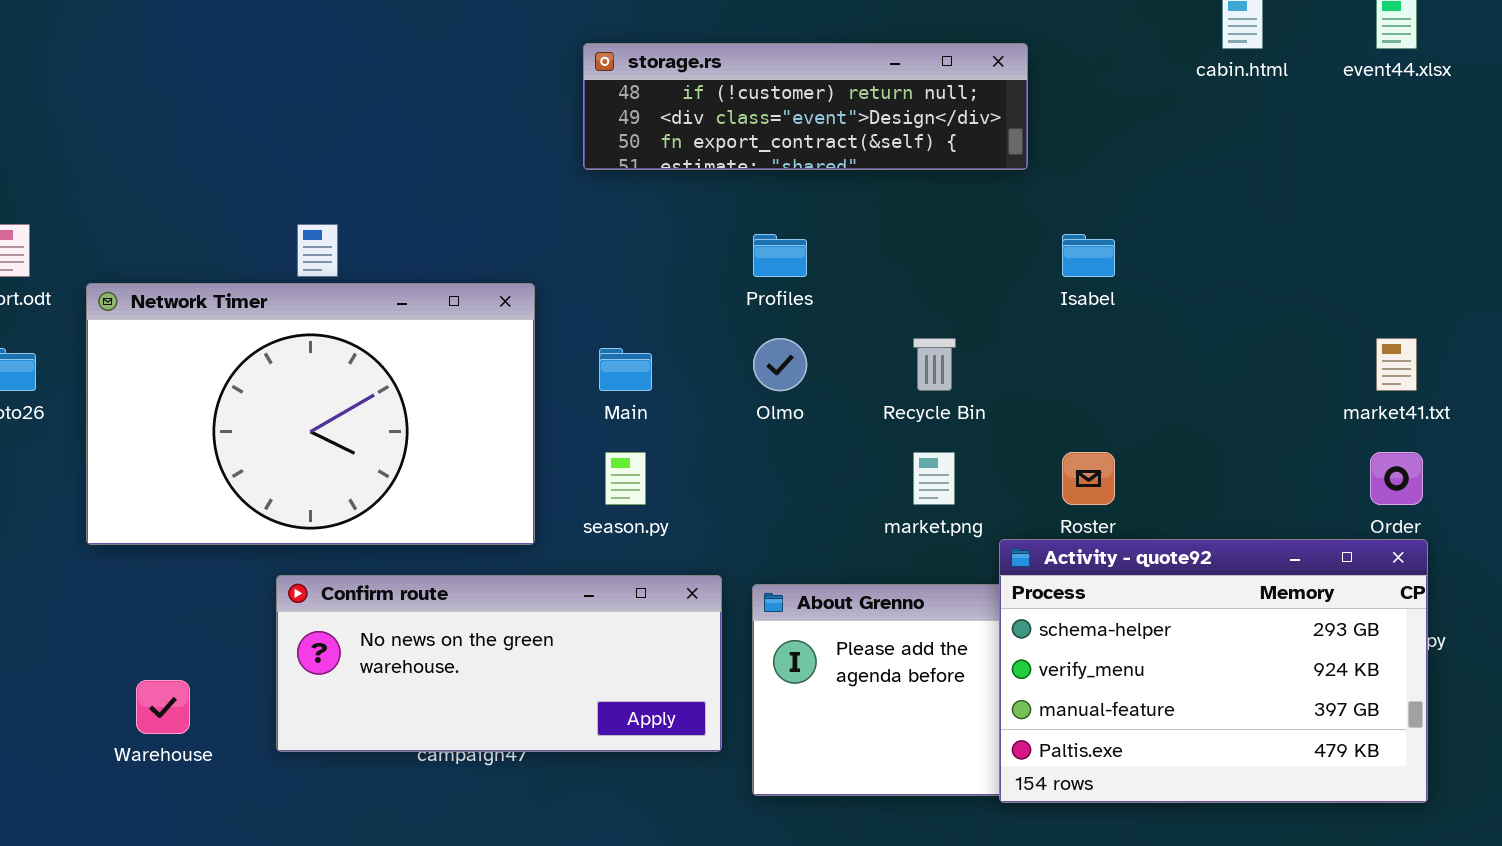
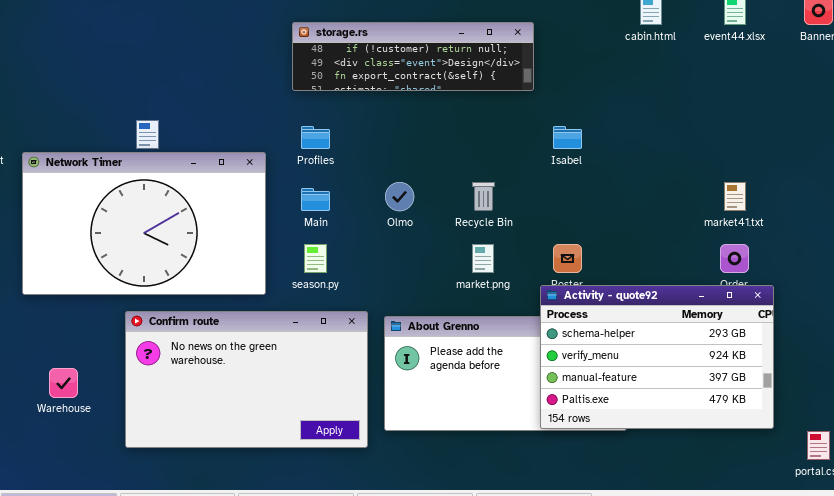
Profiles: [753,234,807,277] -> [301,126,330,149], moved
Activity - quote92: [999,539,1428,803] -> [540,285,774,429], moved
Confirm route: [276,575,722,752] -> [125,311,368,448], resized

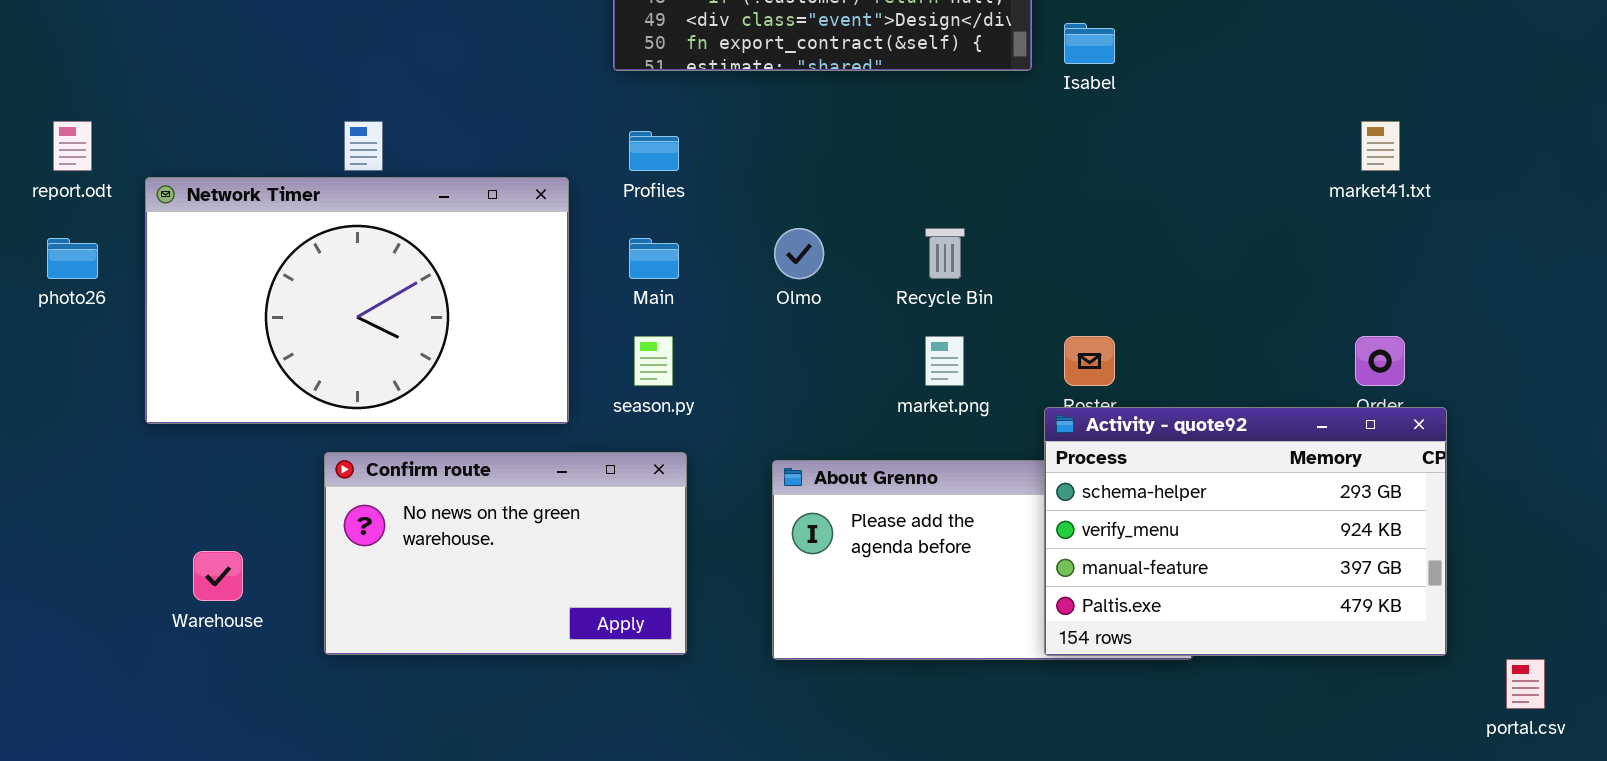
Isabel: [553,126,582,149] -> [1064,23,1115,64], moved
market41.txt: [724,182,746,211] -> [1361,121,1400,171], moved
Confirm route: [125,311,368,448] -> [324,452,687,655], resized

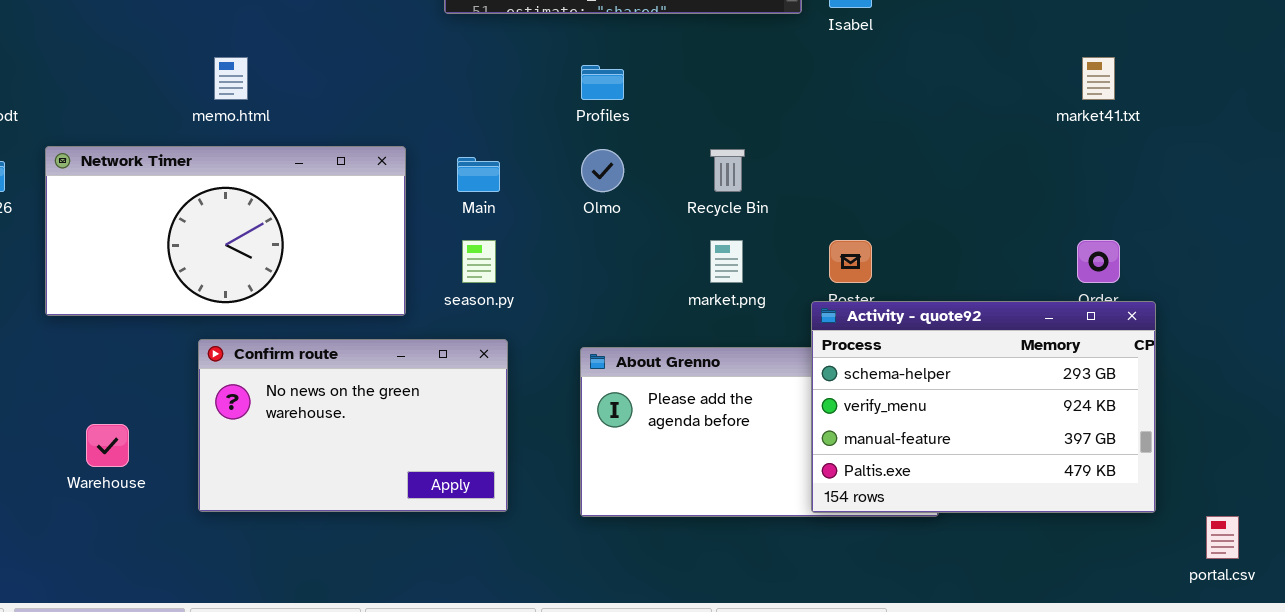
Profiles: [629,131,679,171] -> [581,65,624,100], moved
Network Timer: [145,177,569,424] -> [45,146,406,316], resized

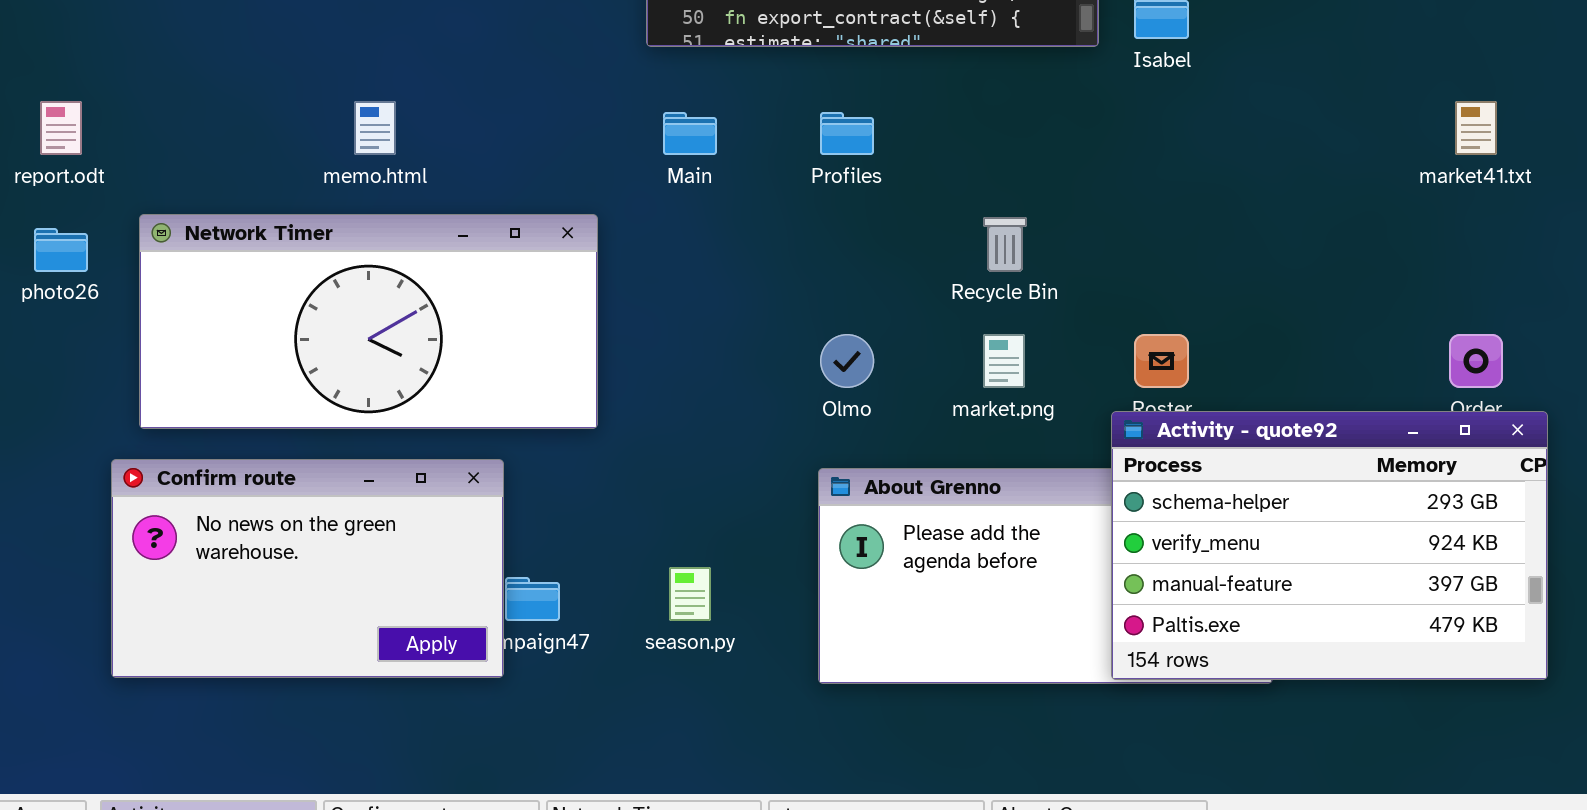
Olmo: [581,149,624,192] -> [820,334,874,388], moved
Main: [457,157,500,192] -> [663,112,717,155], moved
season.py: [462,240,496,283] -> [669,567,711,621], moved
Confirm route: [198,339,508,512] -> [111,459,504,678], moved

